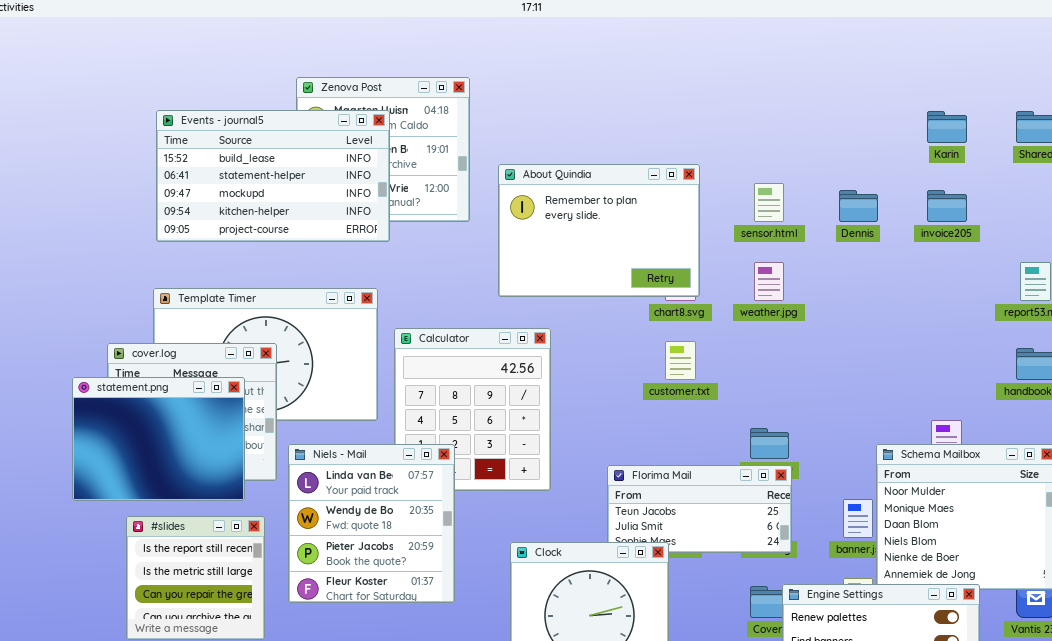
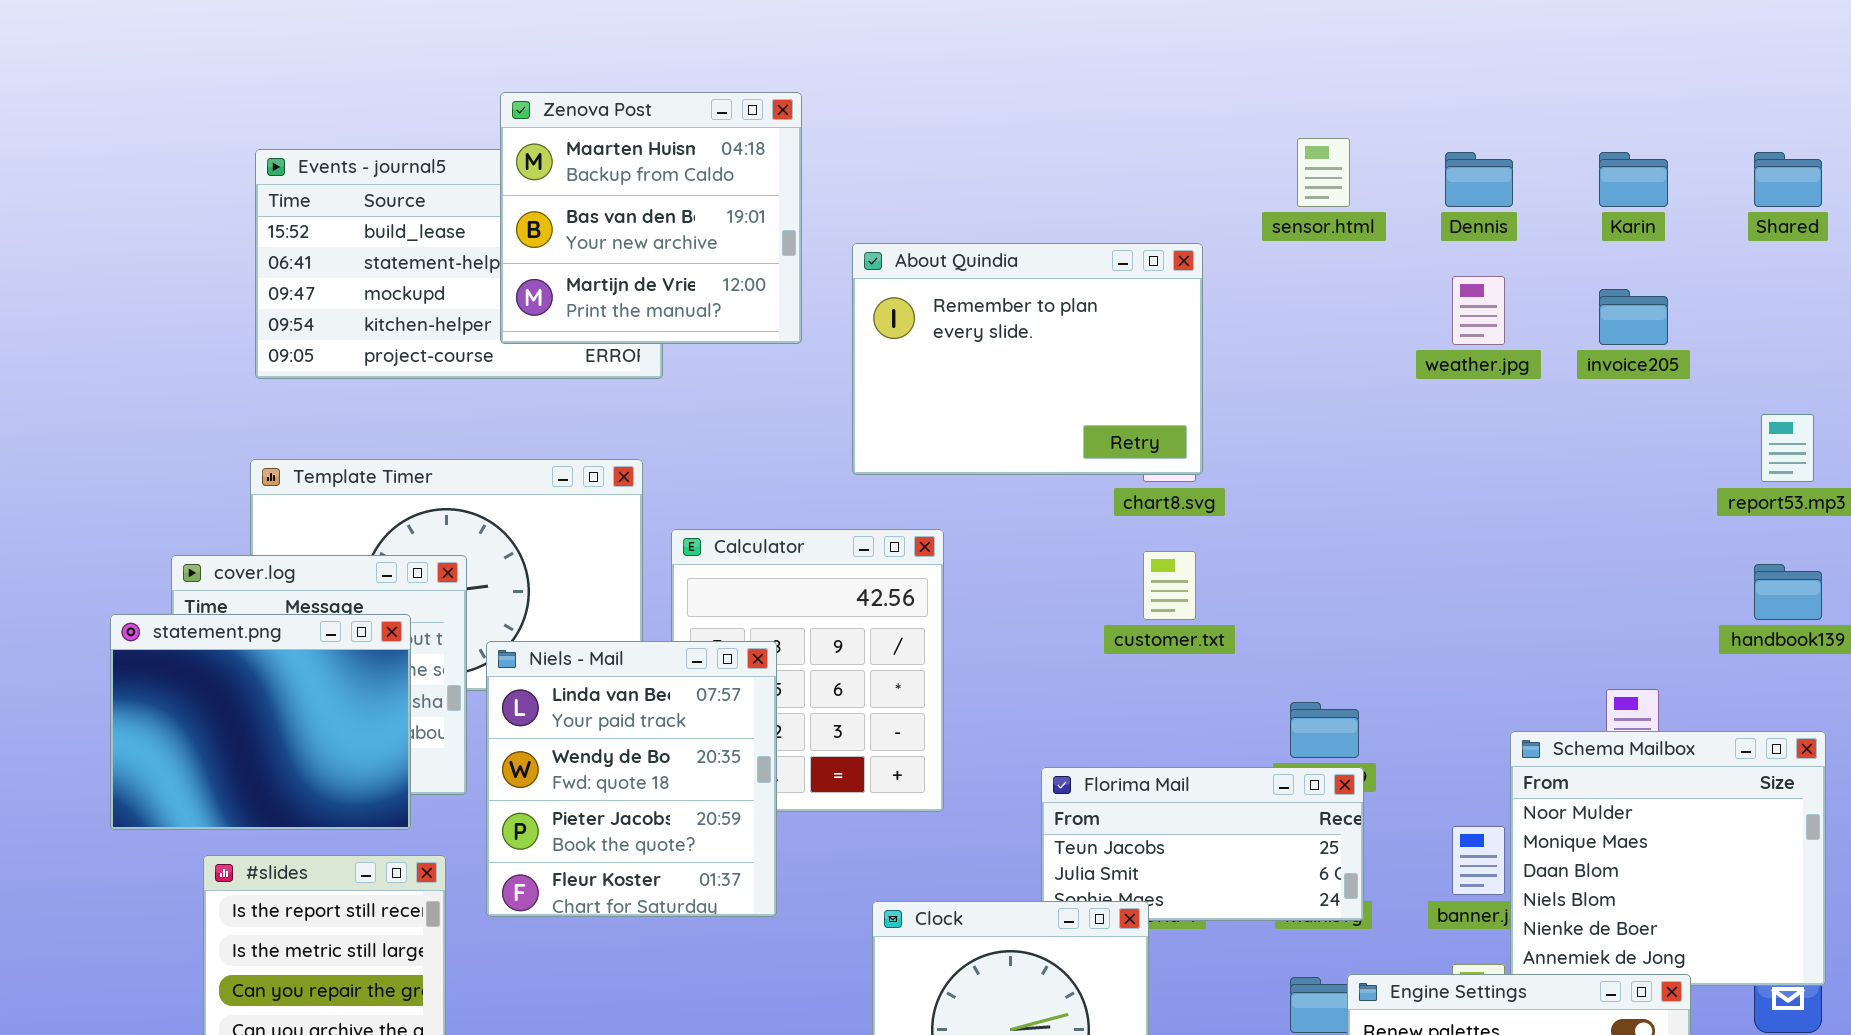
Zenova Post: [296,77,470,222] -> [500,92,802,344], raised
sensor.html: [754,183,784,222] -> [1297,138,1350,207], moved
Dennis: [839,190,878,222] -> [1445,152,1513,207], moved
weather.jpg: [754,262,784,301] -> [1452,276,1505,345], moved
Niels - Mail: [288,444,455,603] -> [486,641,777,917], moved

